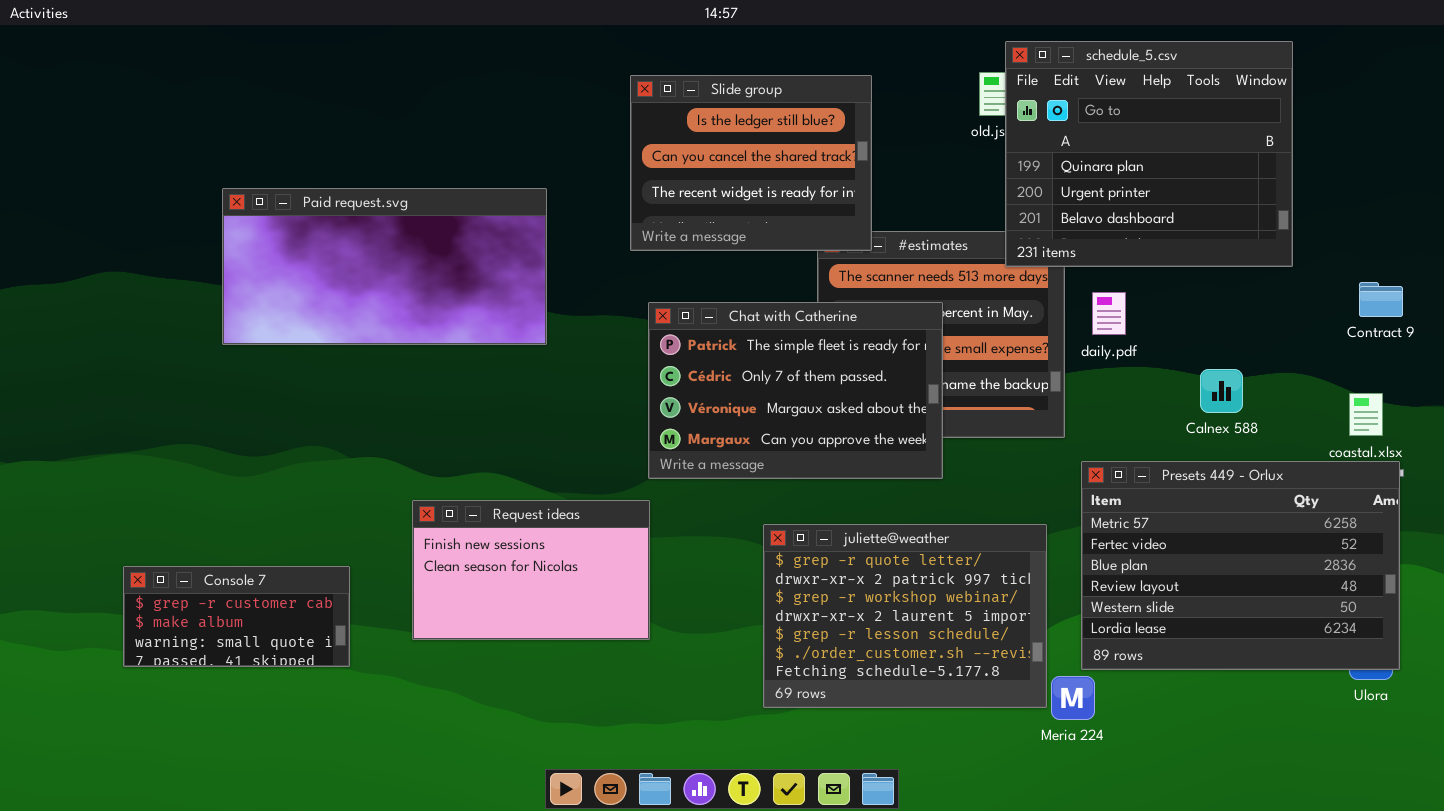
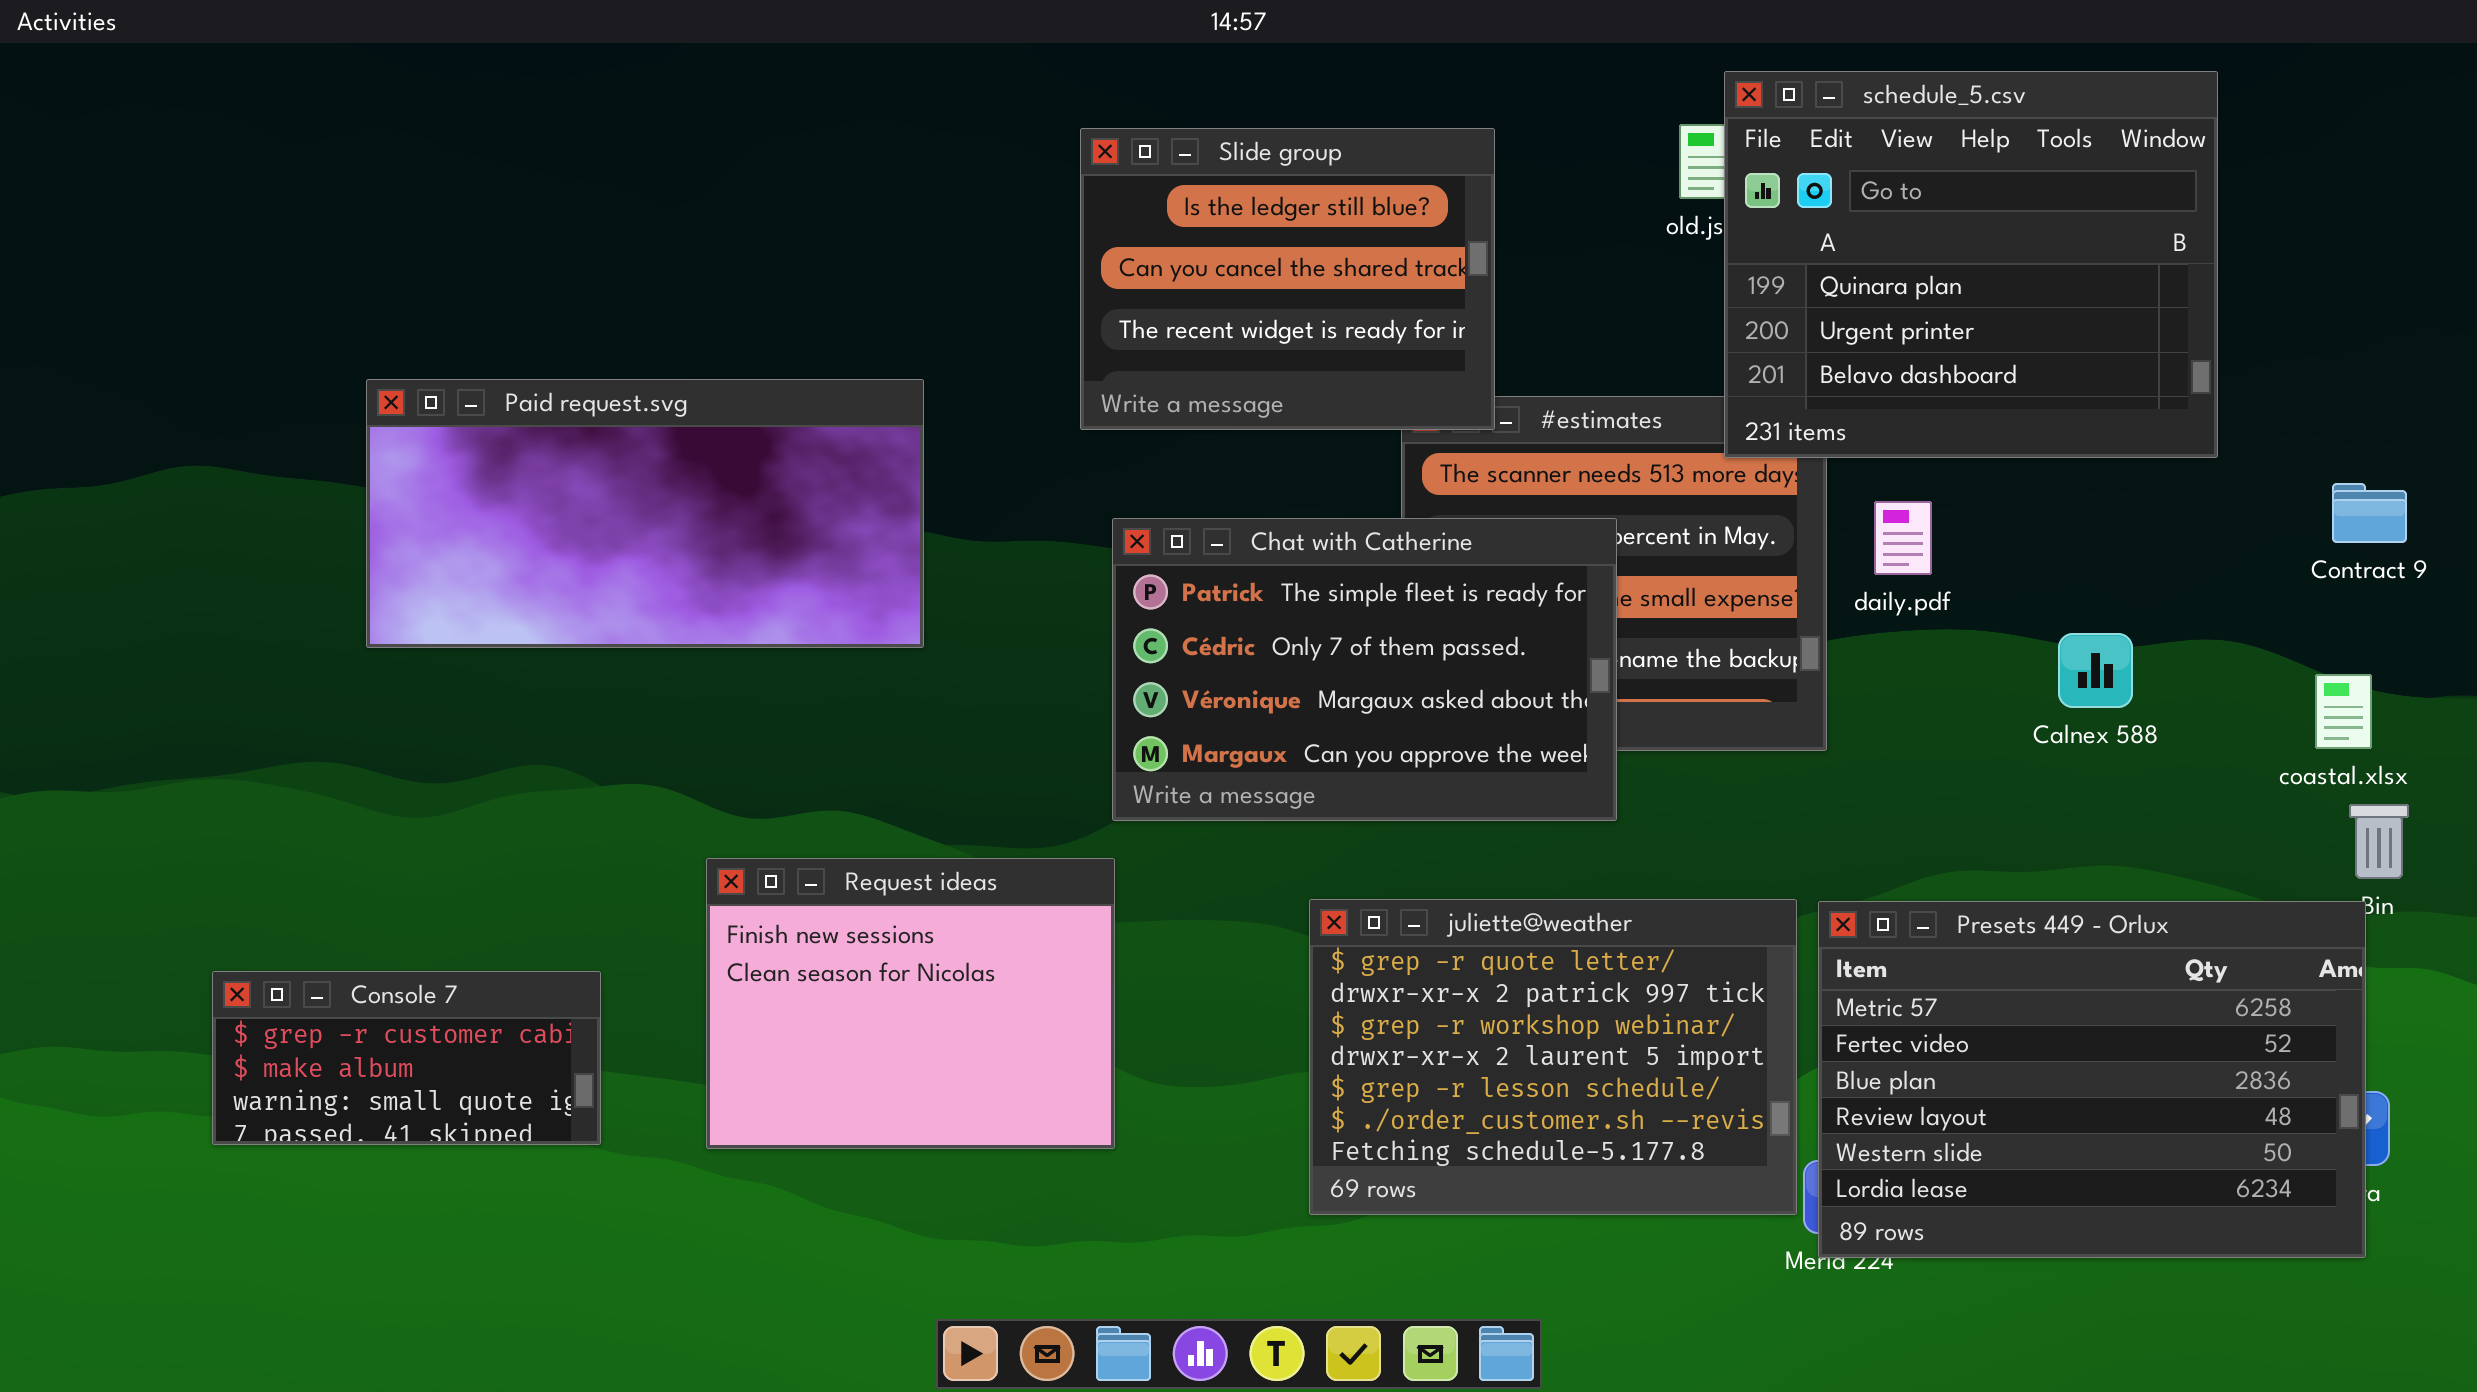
Paid request.svg: [222,188,547,345] -> [366,379,924,648], moved
Presets 449 - Orlux: [1081,461,1400,670] -> [1818,901,2366,1258], moved
Request ideas: [412,500,650,640] -> [706,858,1115,1149], resized

